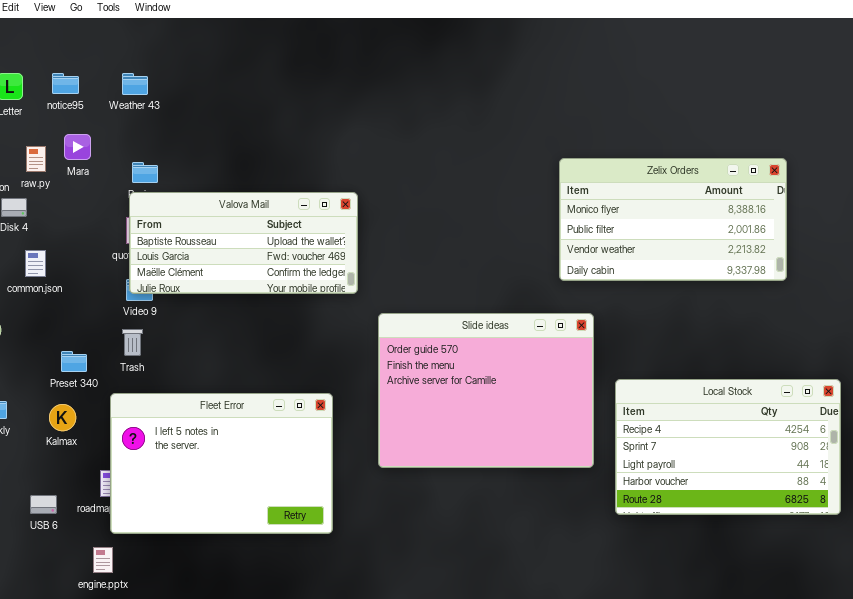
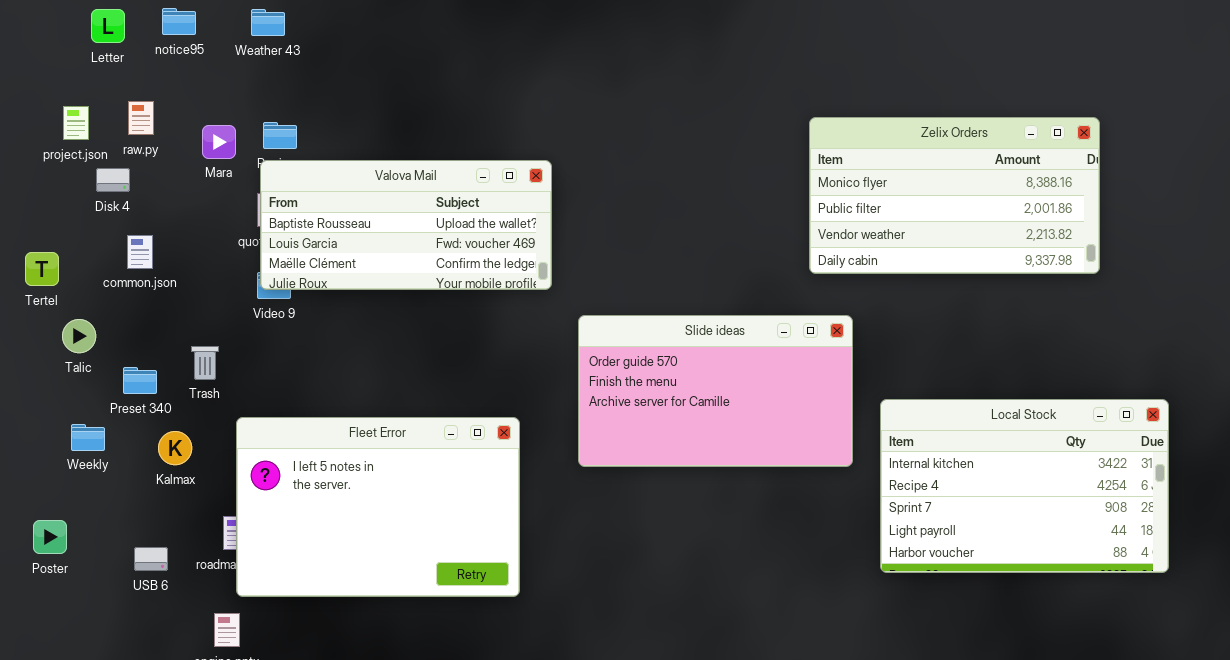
Mara: [64,134,91,160] -> [202,125,236,159], moved
Slide ideas: [378,313,594,468] -> [578,315,853,467], resized
Trash: [122,329,143,356] -> [191,346,219,380], moved
Preset 340: [61,351,87,372] -> [123,367,157,394], moved
Local Stock: [615,379,841,515] -> [880,399,1169,573], scrolled up 1 row

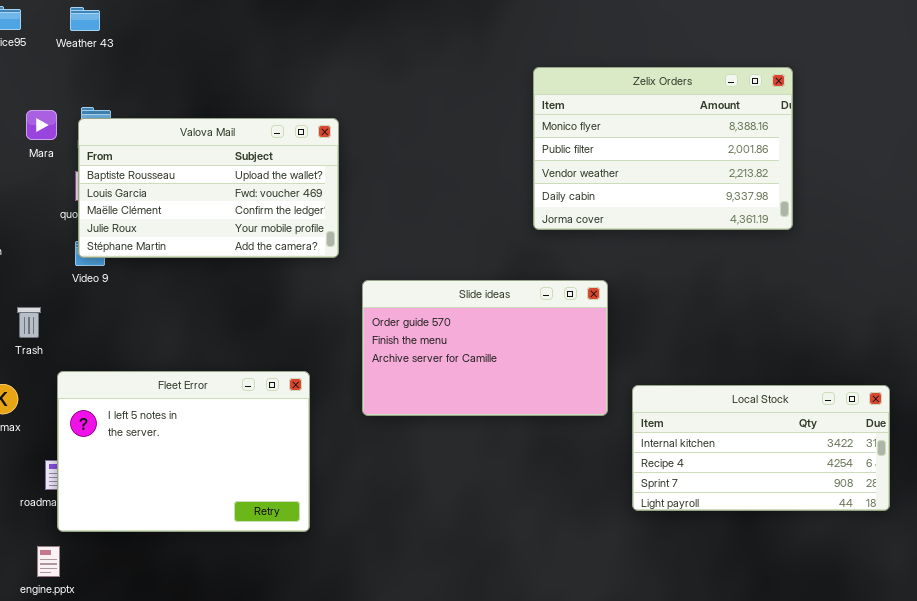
Zelix Orders: [809,117,1100,274] -> [533,67,793,230], moved, resized
Valova Mail: [260,160,552,290] -> [78,118,339,258], resized
Local Stock: [880,399,1169,573] -> [632,385,890,511], resized

